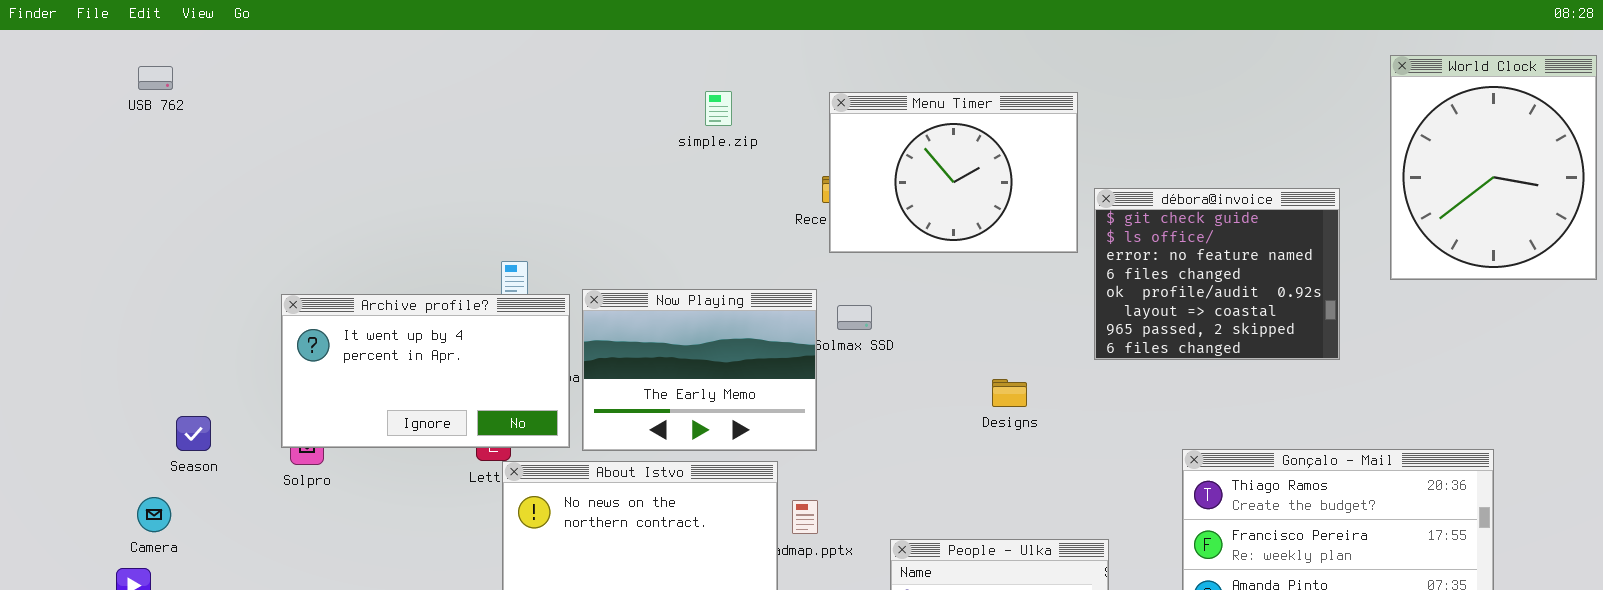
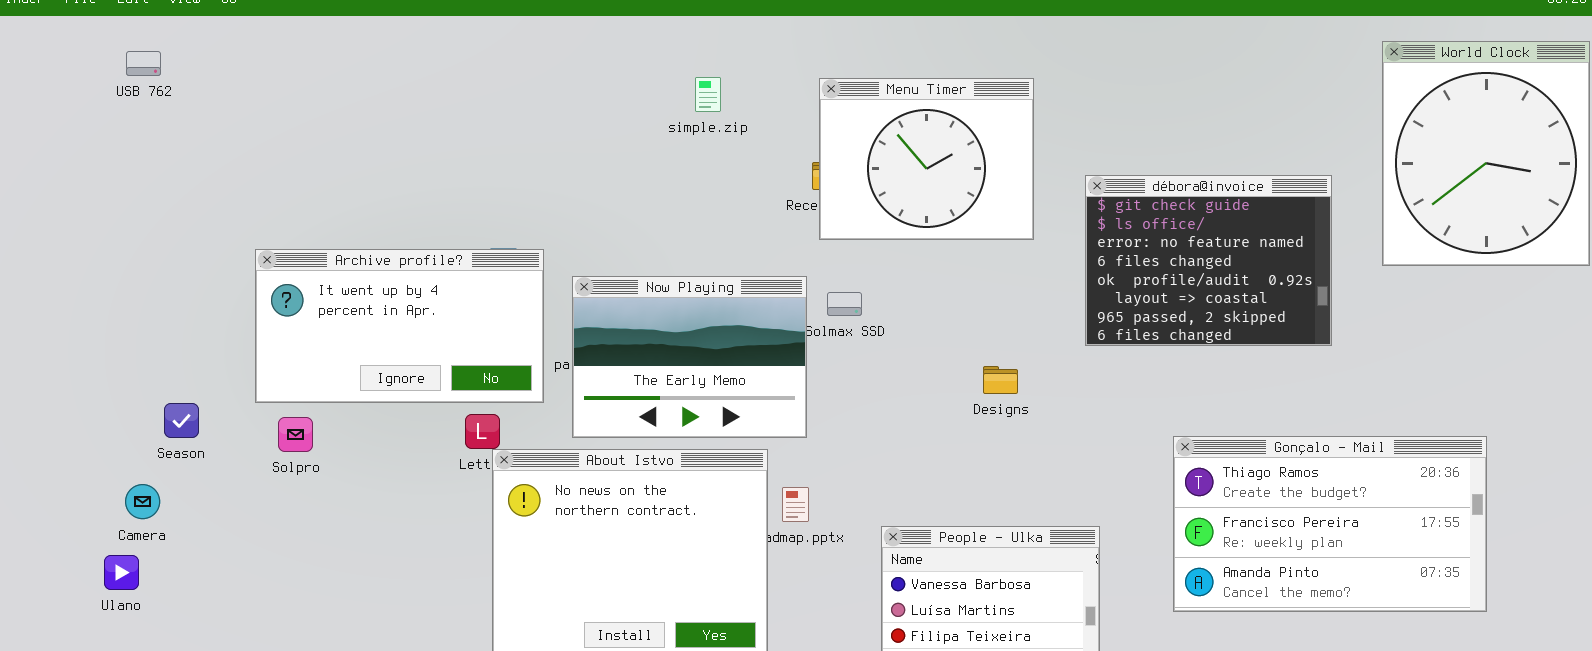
Menu Timer: [829,92,1078,253] -> [819,78,1034,240], resized
Archive profile?: [281,294,570,448] -> [255,249,544,403], moved

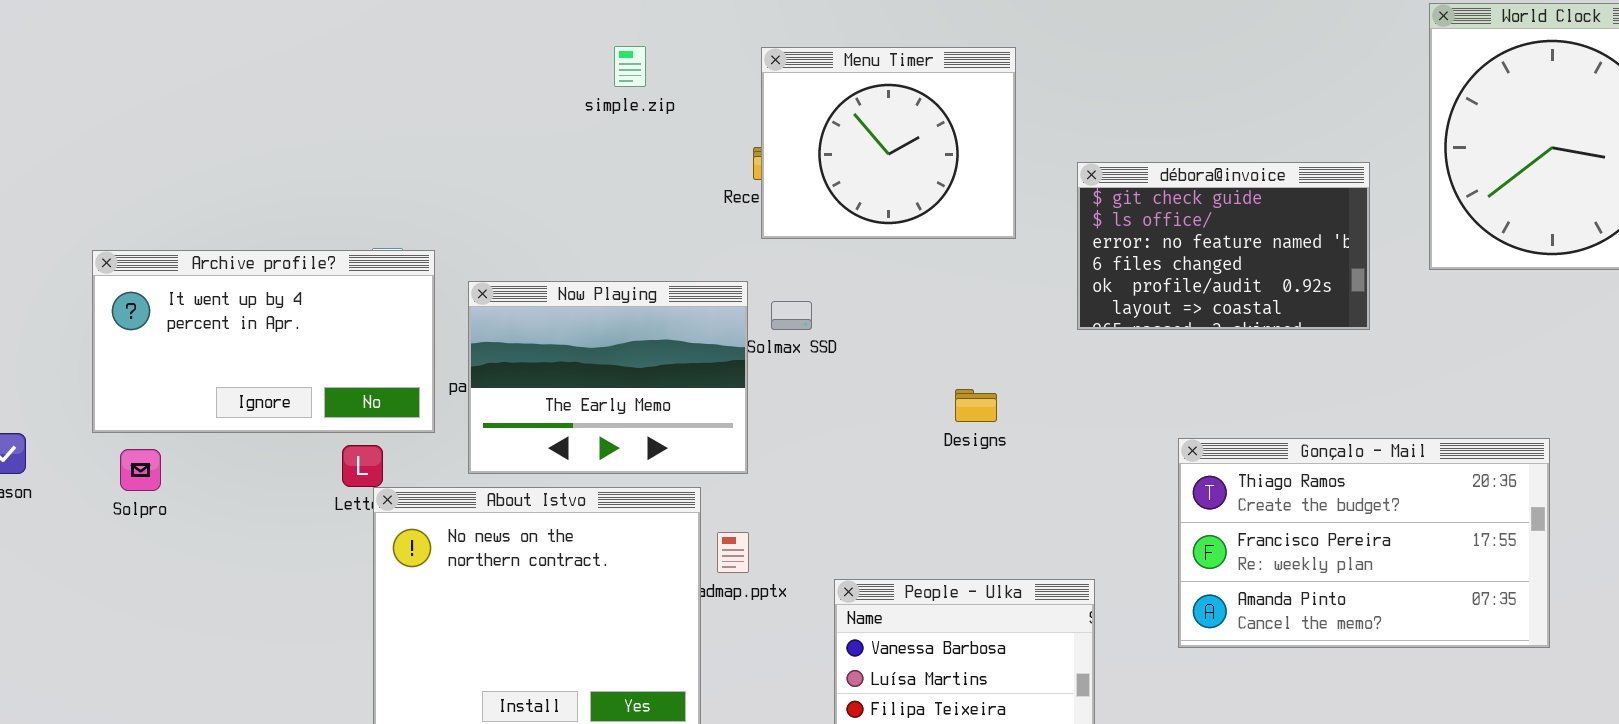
débora@invoice: [1085,175,1332,346] -> [1077,162,1370,330], resized
Gonçalo - Mail: [1173,436,1487,612] -> [1178,438,1550,648], moved

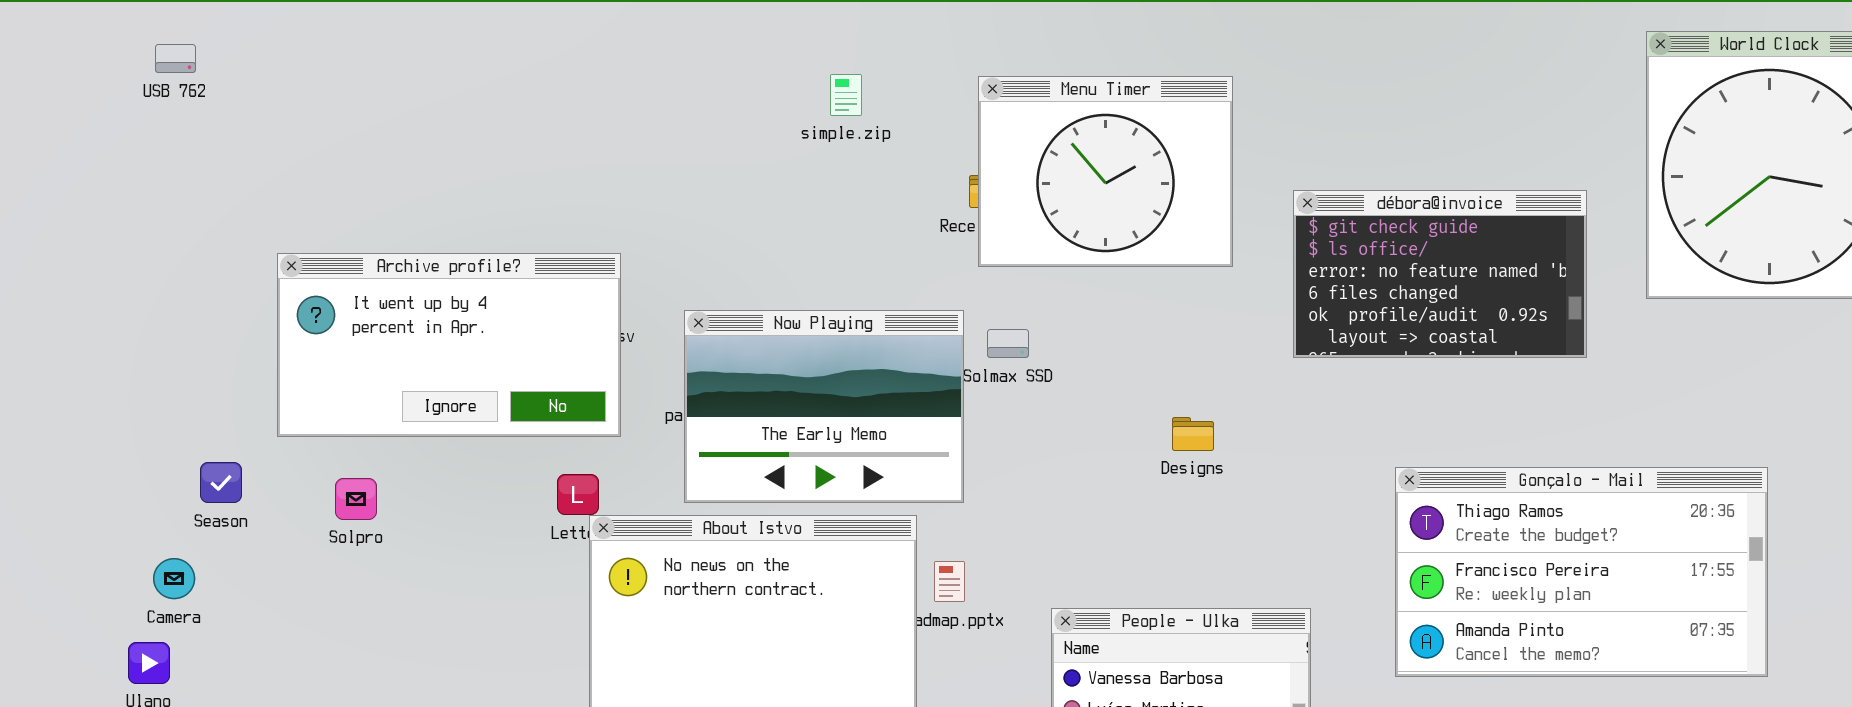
Archive profile?: [92,250,435,433] -> [277,253,621,437], moved

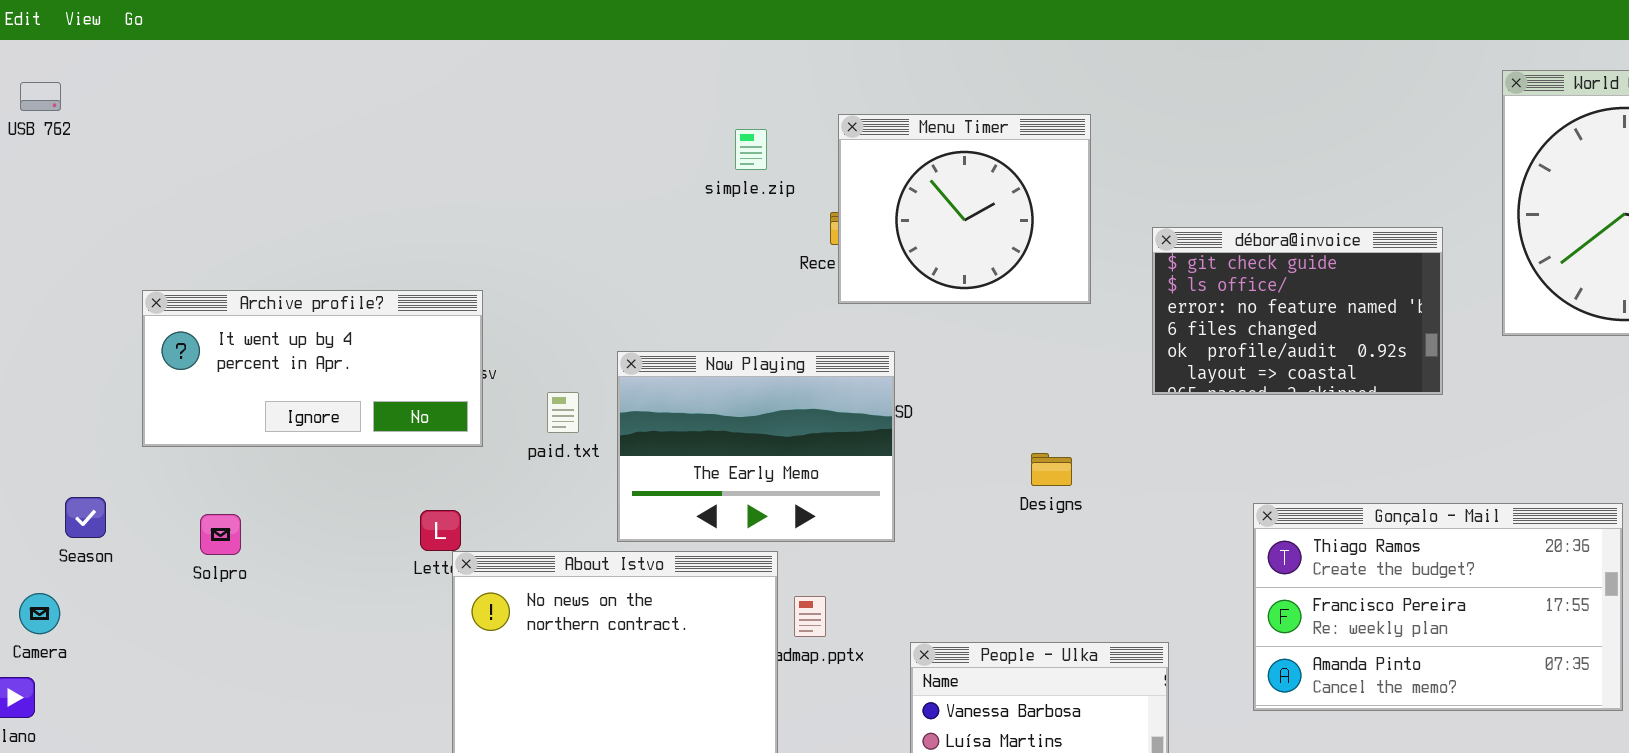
simple.zip: [830,74,862,116] -> [735,129,767,170], moved
Archive profile?: [277,253,621,437] -> [142,290,483,447], resized
Now Playing: [684,310,964,503] -> [617,351,895,542], moved

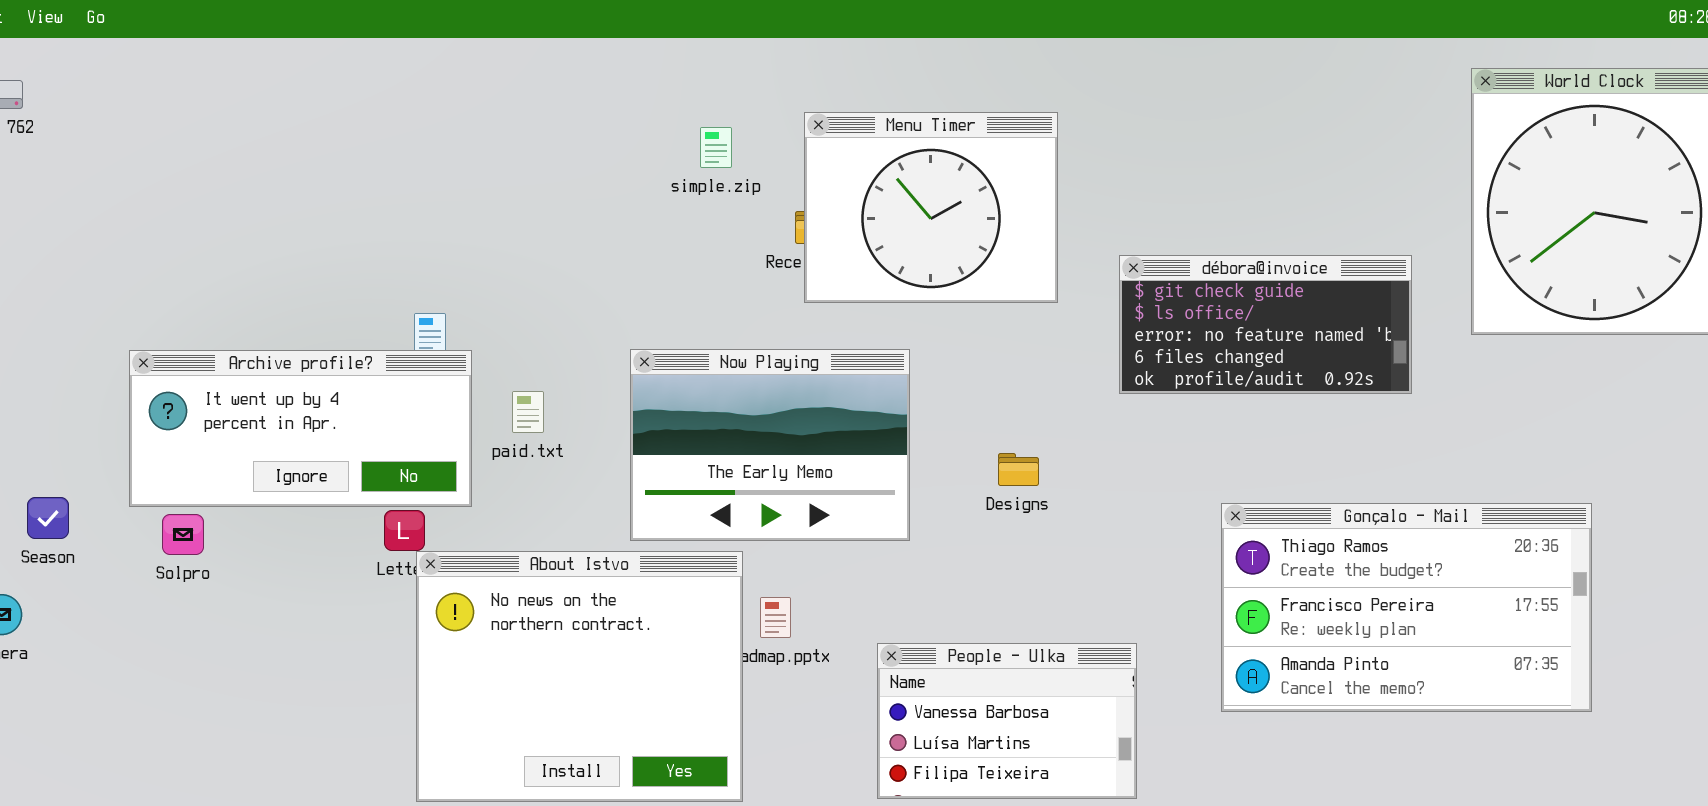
débora@invoice: [1152,227,1443,395] -> [1119,255,1412,394], resized
Archive profile?: [142,290,483,447] -> [129,350,472,507], moved
Now Playing: [617,351,895,542] -> [630,349,910,541], moved

